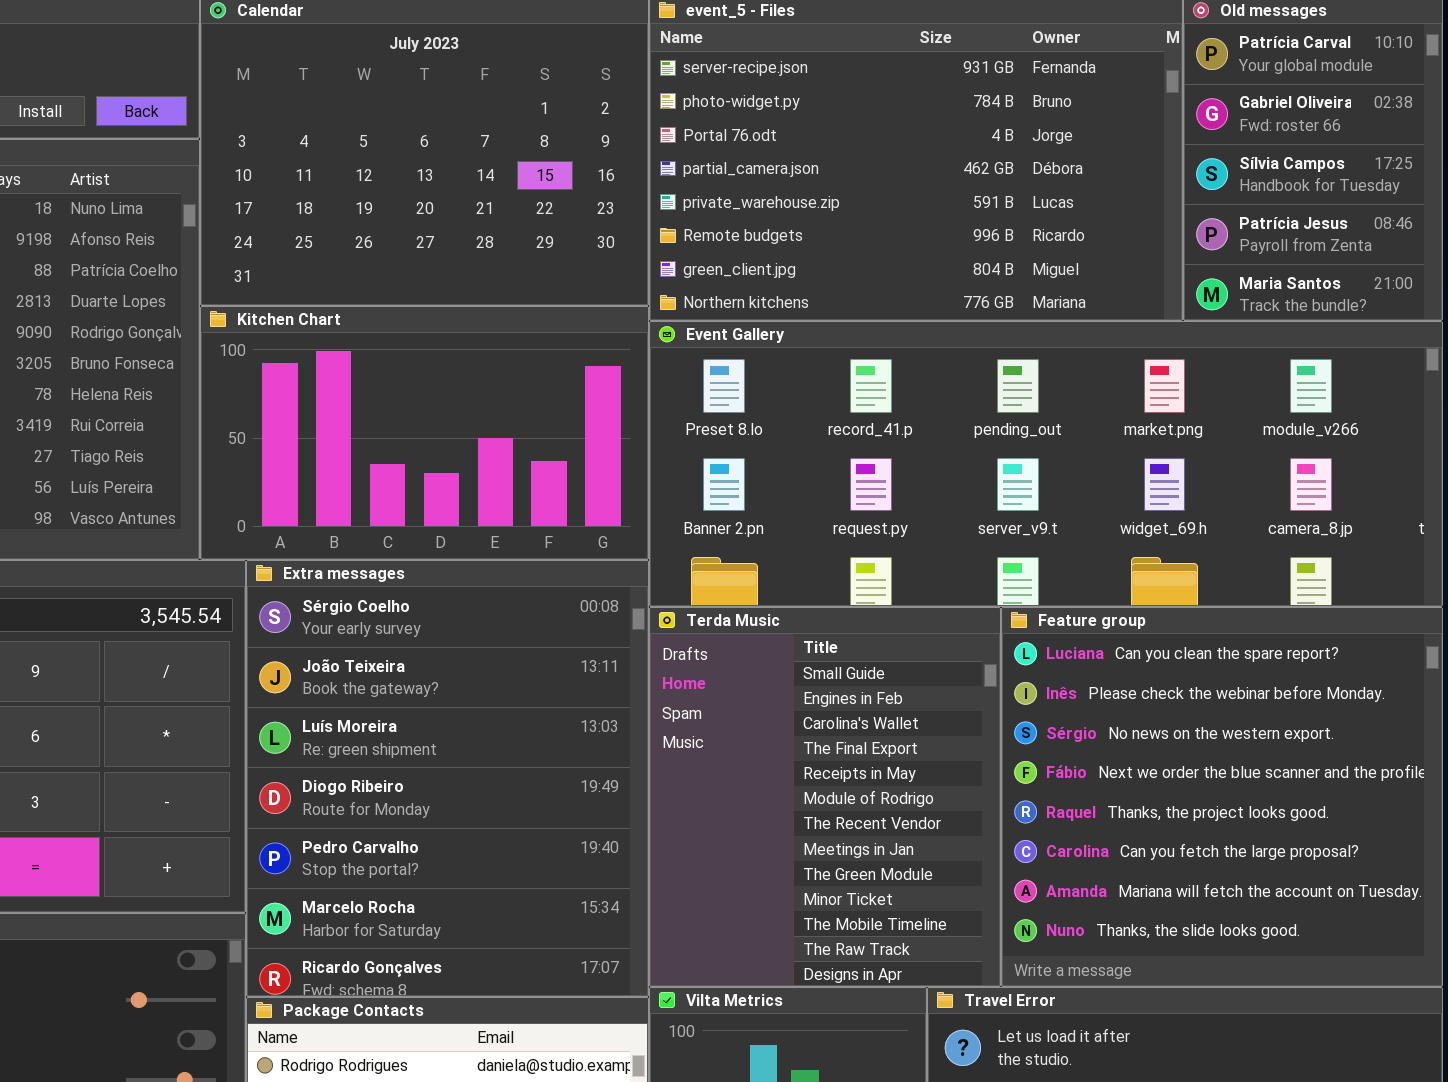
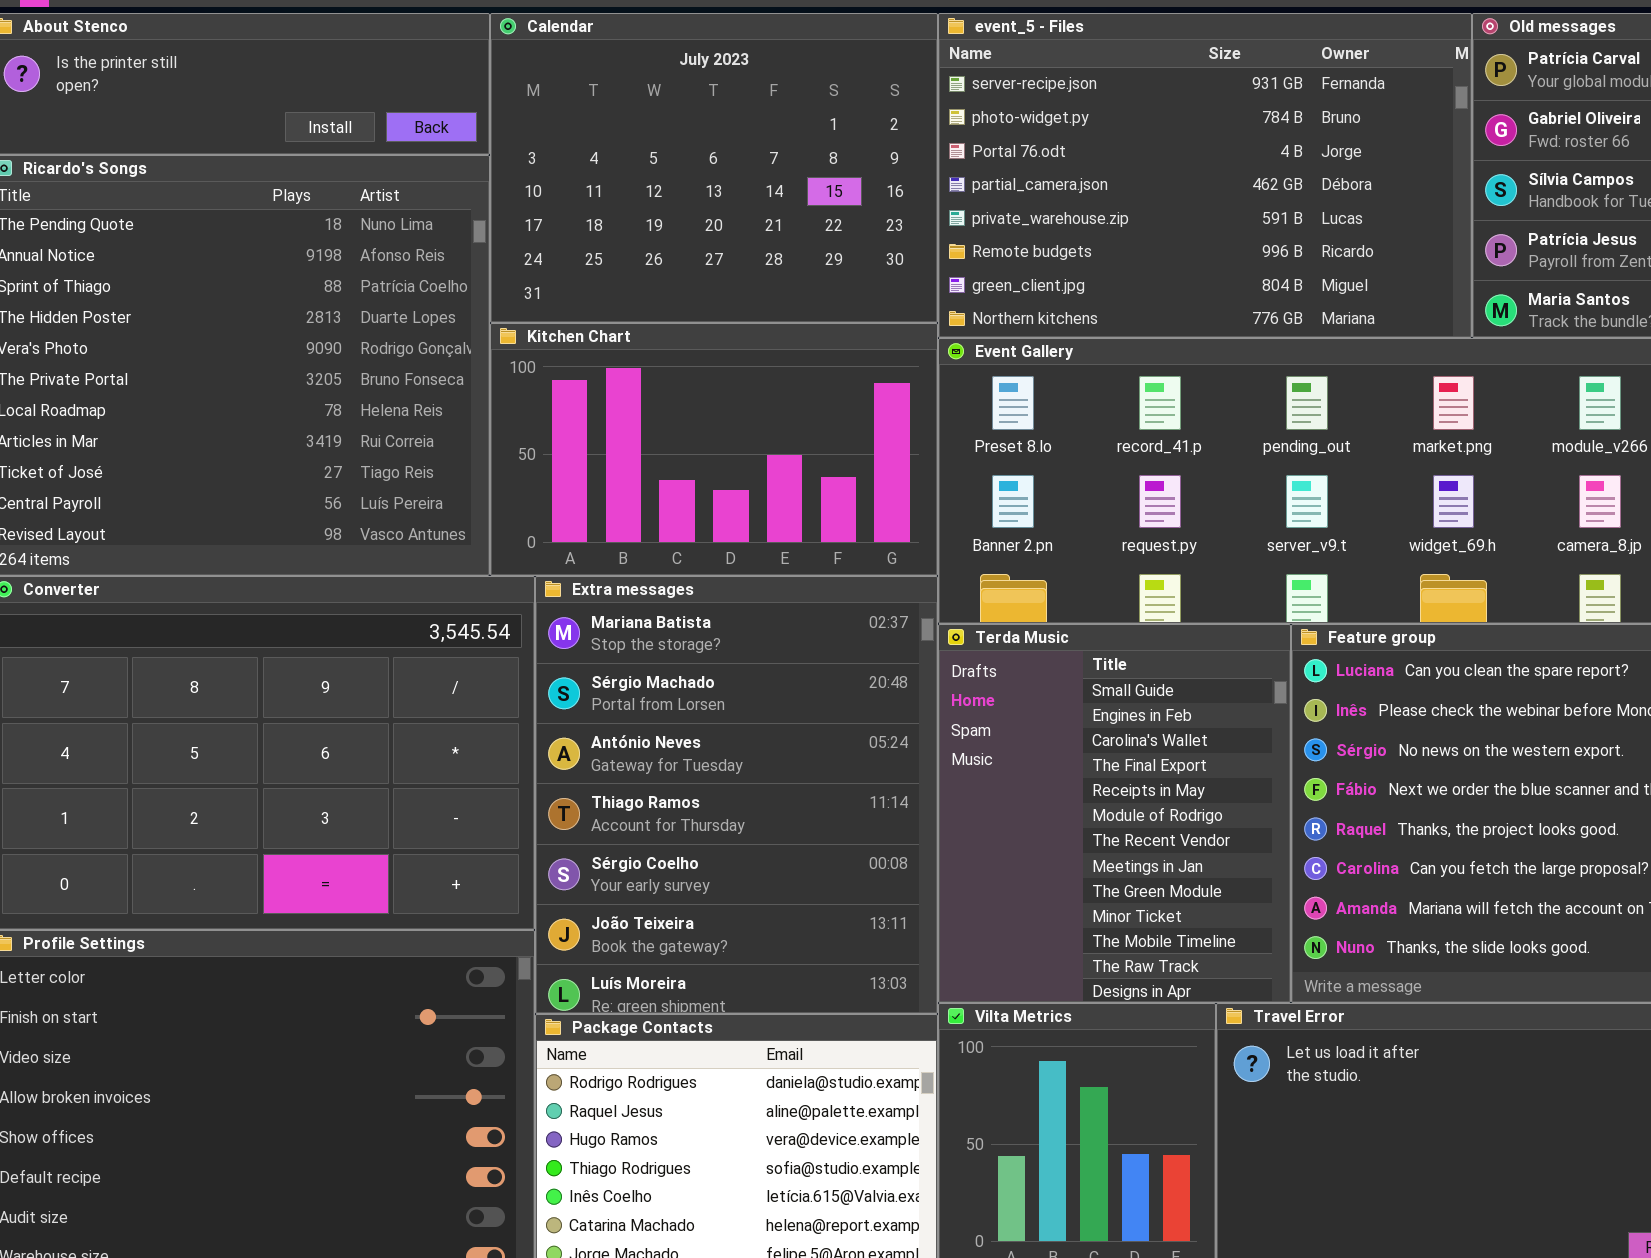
Extra messages: [246,560,649,997] -> [535,576,938,1014], scrolled up 4 rows

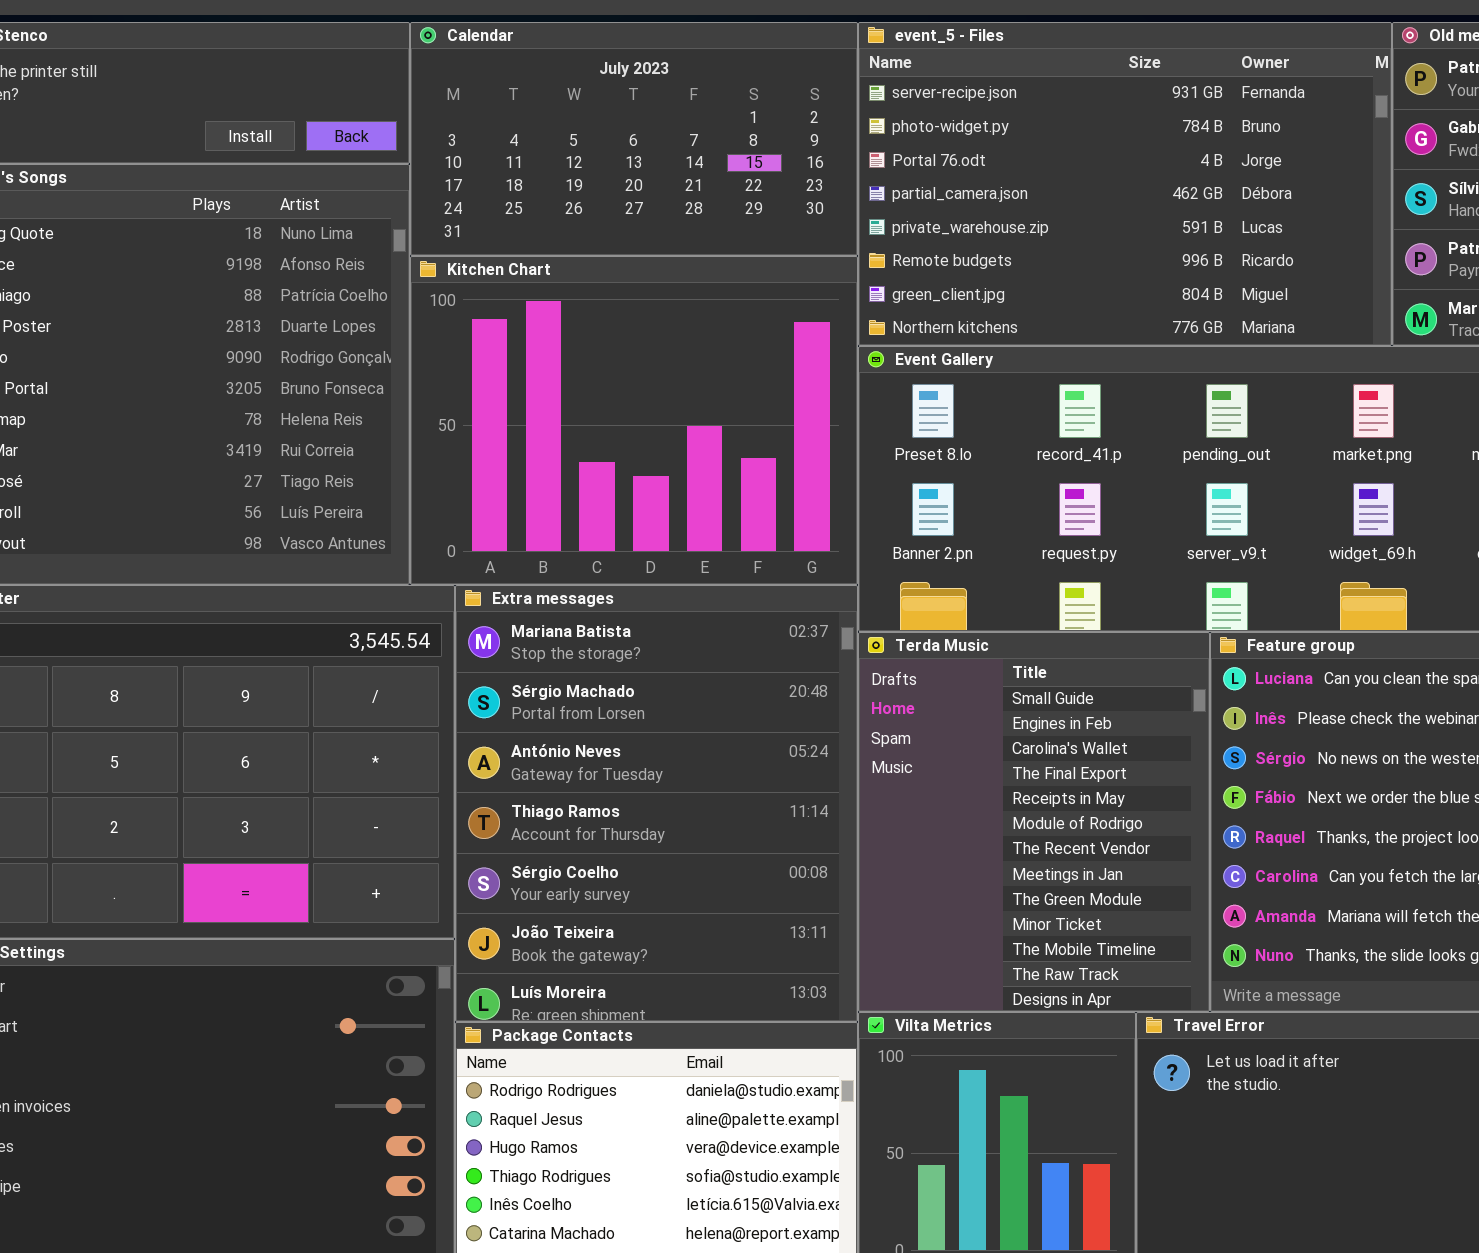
Calendar: [490,13,938,323] -> [410,22,858,256], resized
Kitchen Chart: [490,323,938,576] -> [410,256,858,585], resized

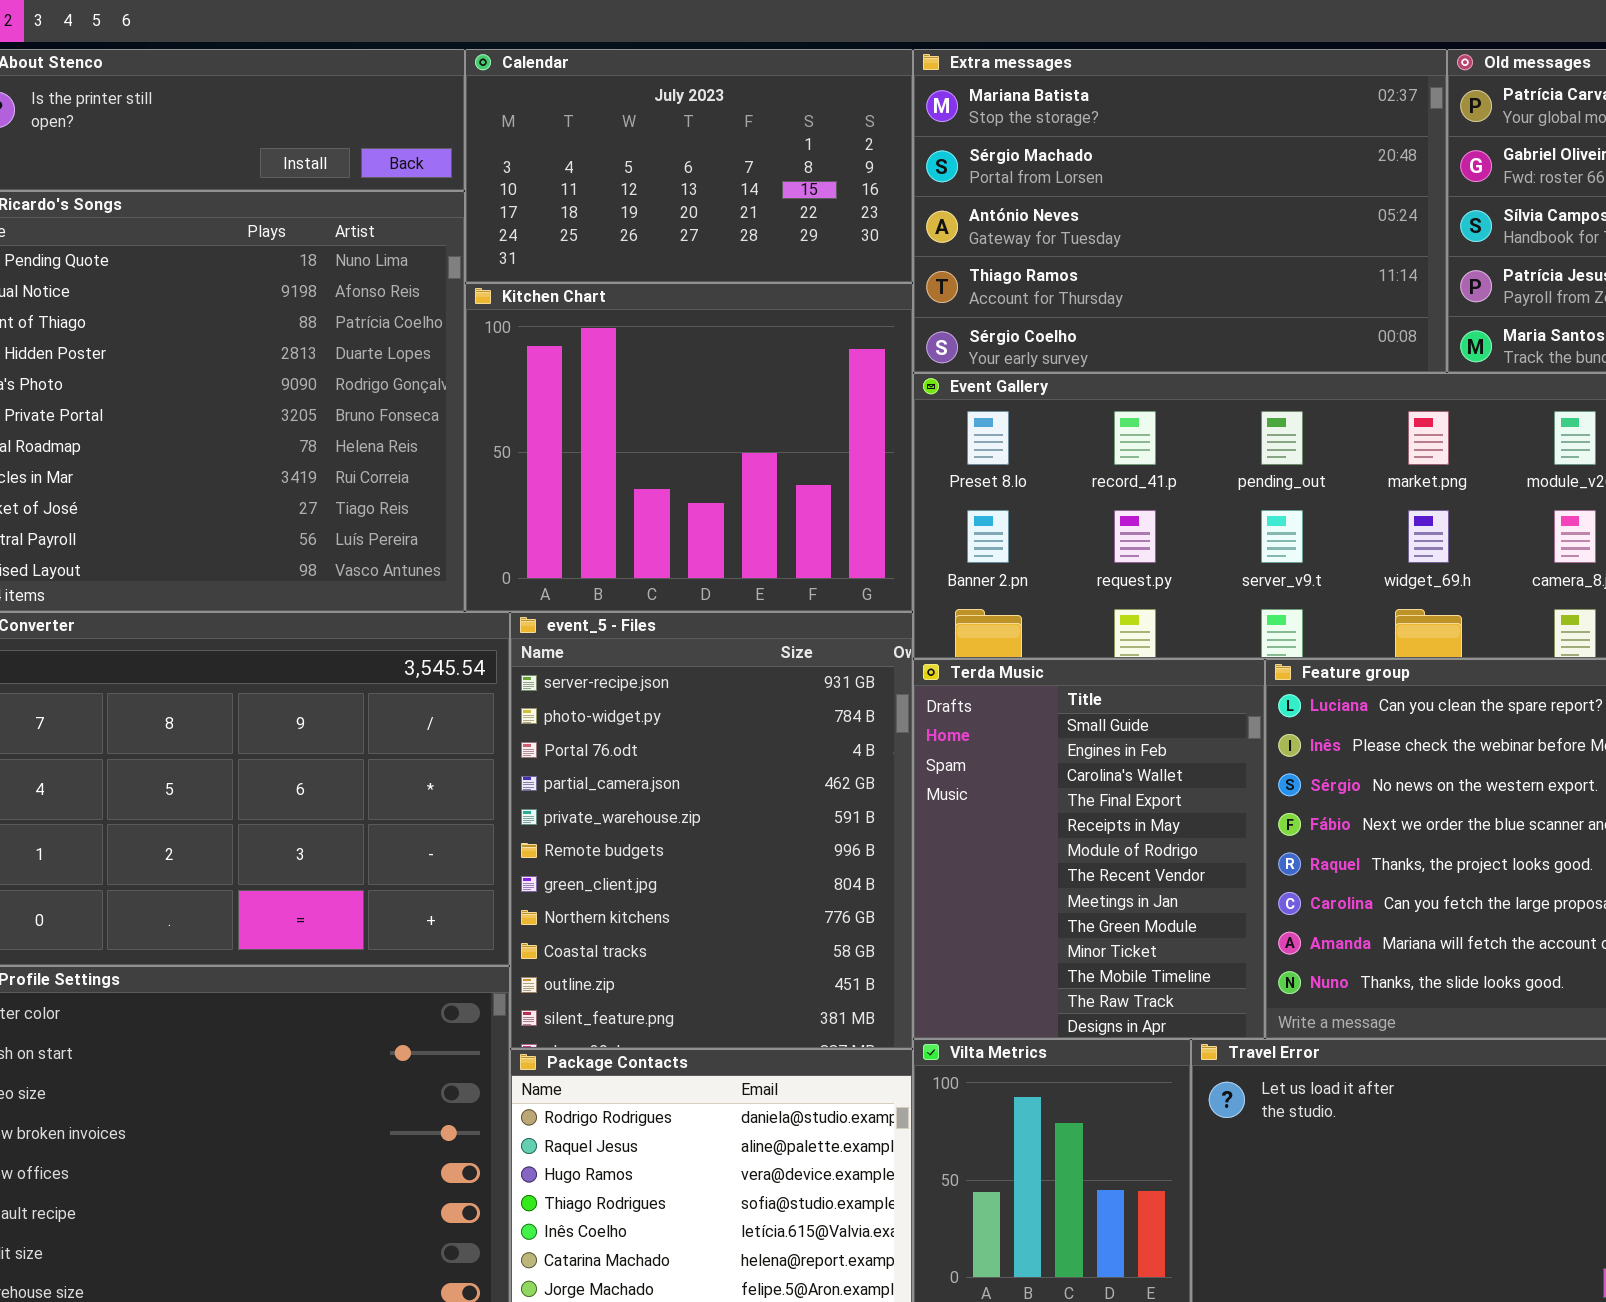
event_5 - Files: [858,22,1392,346] -> [510,612,913,1049], moved, resized
Extra messages: [455,585,858,1022] -> [913,49,1447,373], moved, resized

